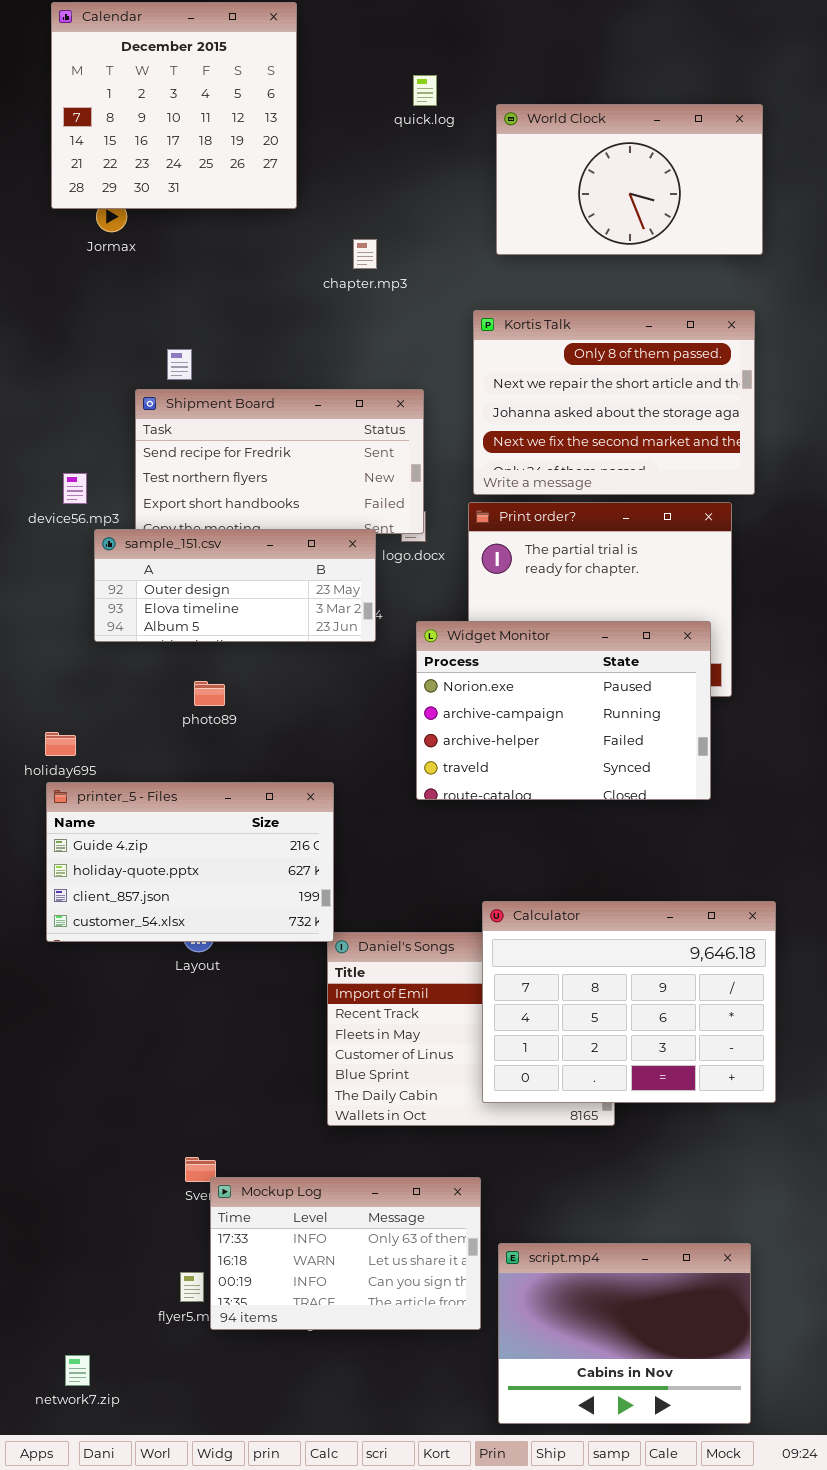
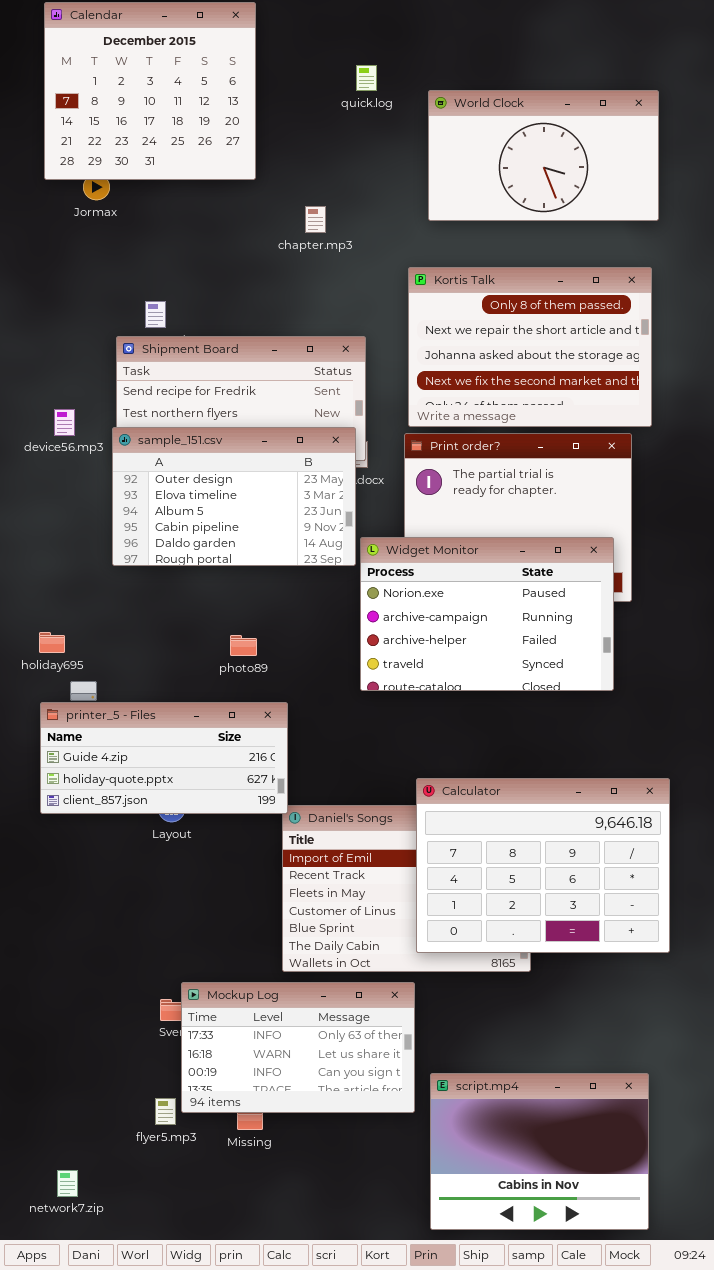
sample_151.csv: [94,529,376,642] -> [112,427,356,566], moved, resized
photo89: [194,681,225,706] -> [230,635,257,656], moved
printer_5 - Files: [46,782,334,942] -> [40,702,288,814], resized
Mockup Log: [210,1177,481,1330] -> [181,982,415,1113], moved

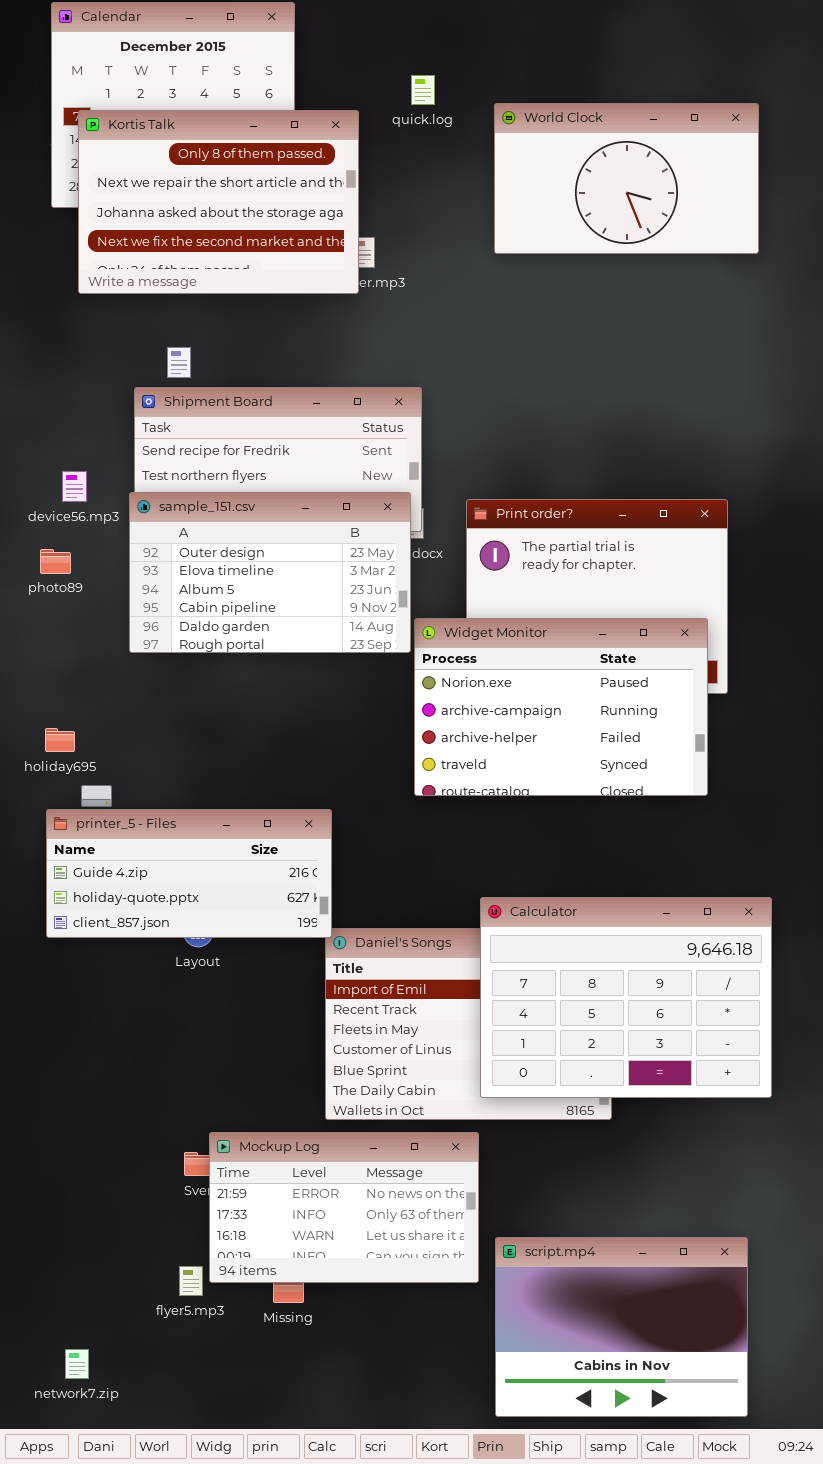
Kortis Talk: [408,267,652,427] -> [78,110,359,294], moved
photo89: [230,635,257,656] -> [40,549,71,574], moved
Mockup Log: [181,982,415,1113] -> [209,1132,479,1283], scrolled up 1 row

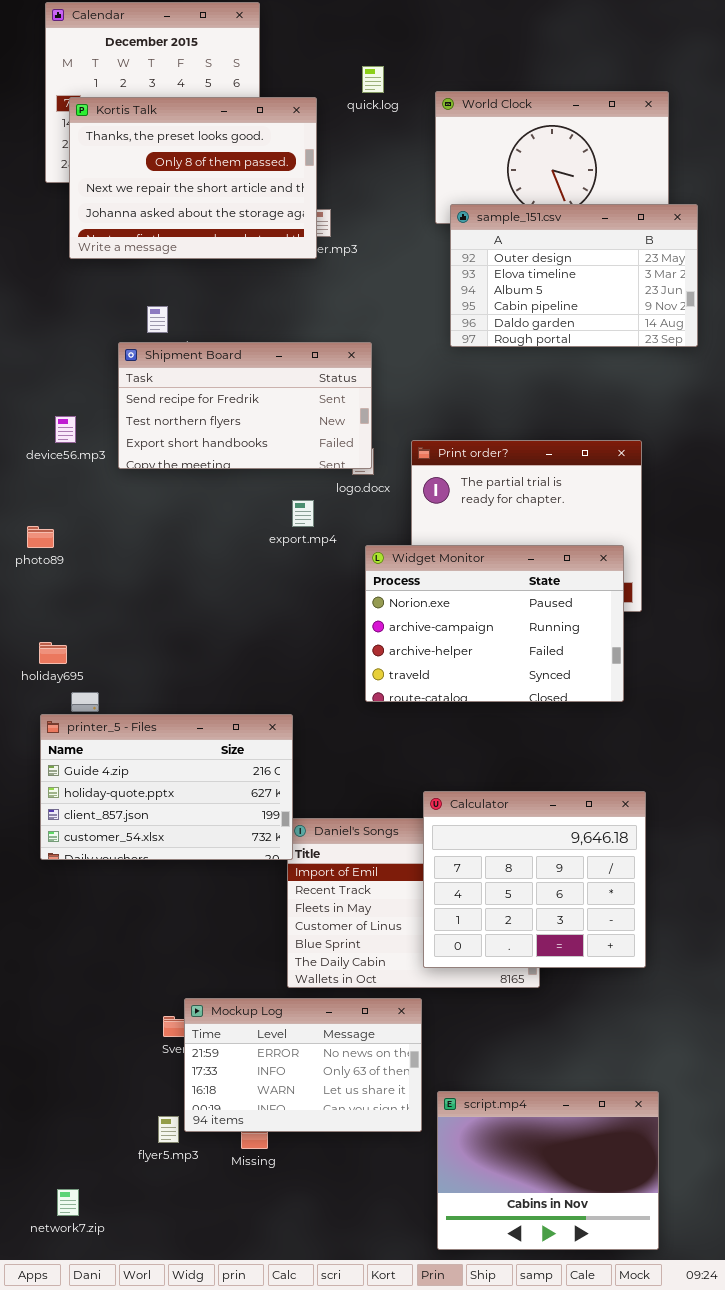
Kortis Talk: [78,110,359,294] -> [69,97,317,259], scrolled up 1 row
sample_151.csv: [129,492,411,653] -> [450,204,698,347], moved
photo89: [40,549,71,574] -> [27,526,54,548], moved
printer_5 - Files: [46,809,332,938] -> [40,714,293,860], resized
Calculator: [480,897,772,1098] -> [423,791,646,968], resized

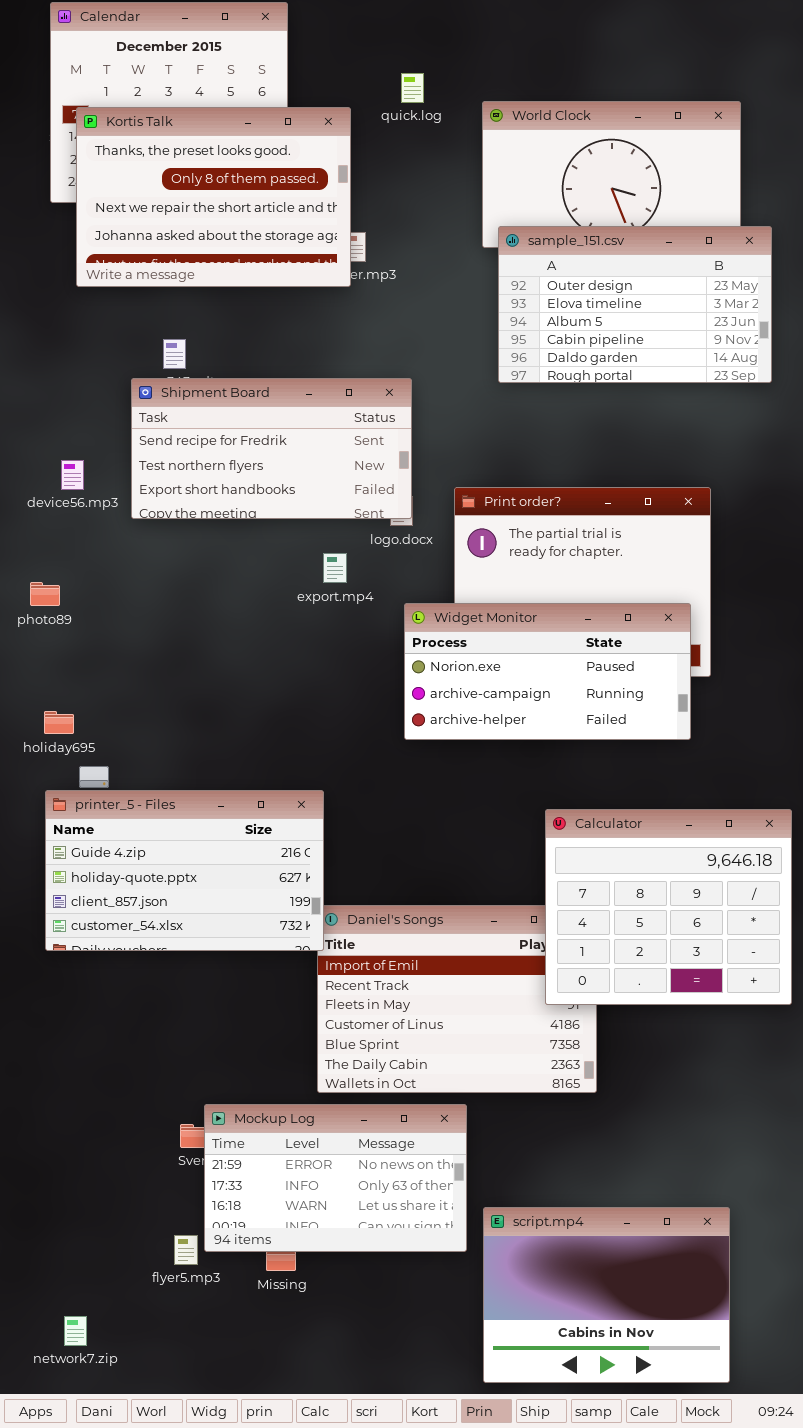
Widget Monitor: [365,545,624,702] -> [404,603,691,740], resized
Calculator: [423,791,646,968] -> [545,809,792,1005], moved

